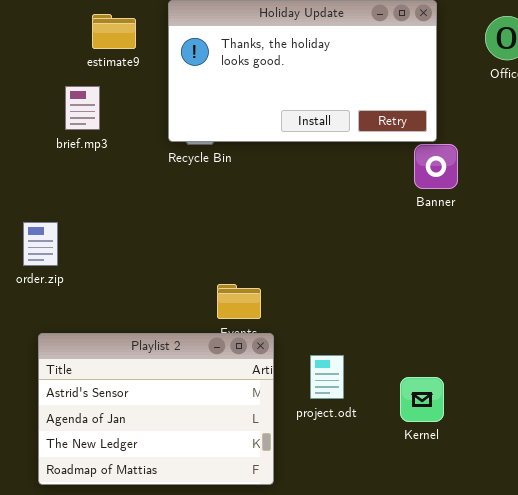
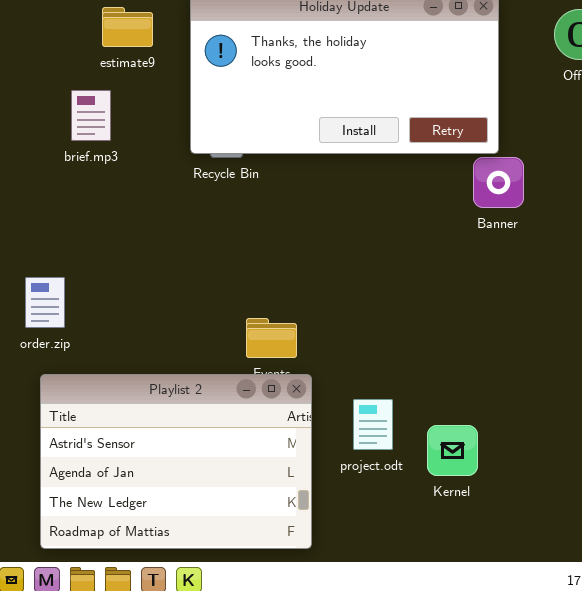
order.zip: [23,222,58,266] -> [25,277,65,328], moved
Kernel: [400,377,444,422] -> [427,425,478,476], moved

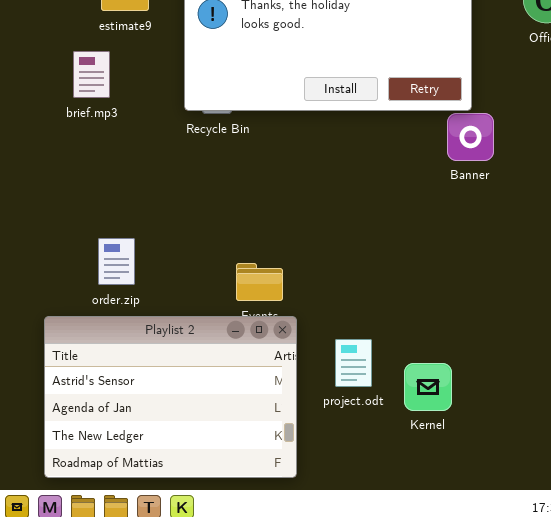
order.zip: [25,277,65,328] -> [98,238,135,285], moved

